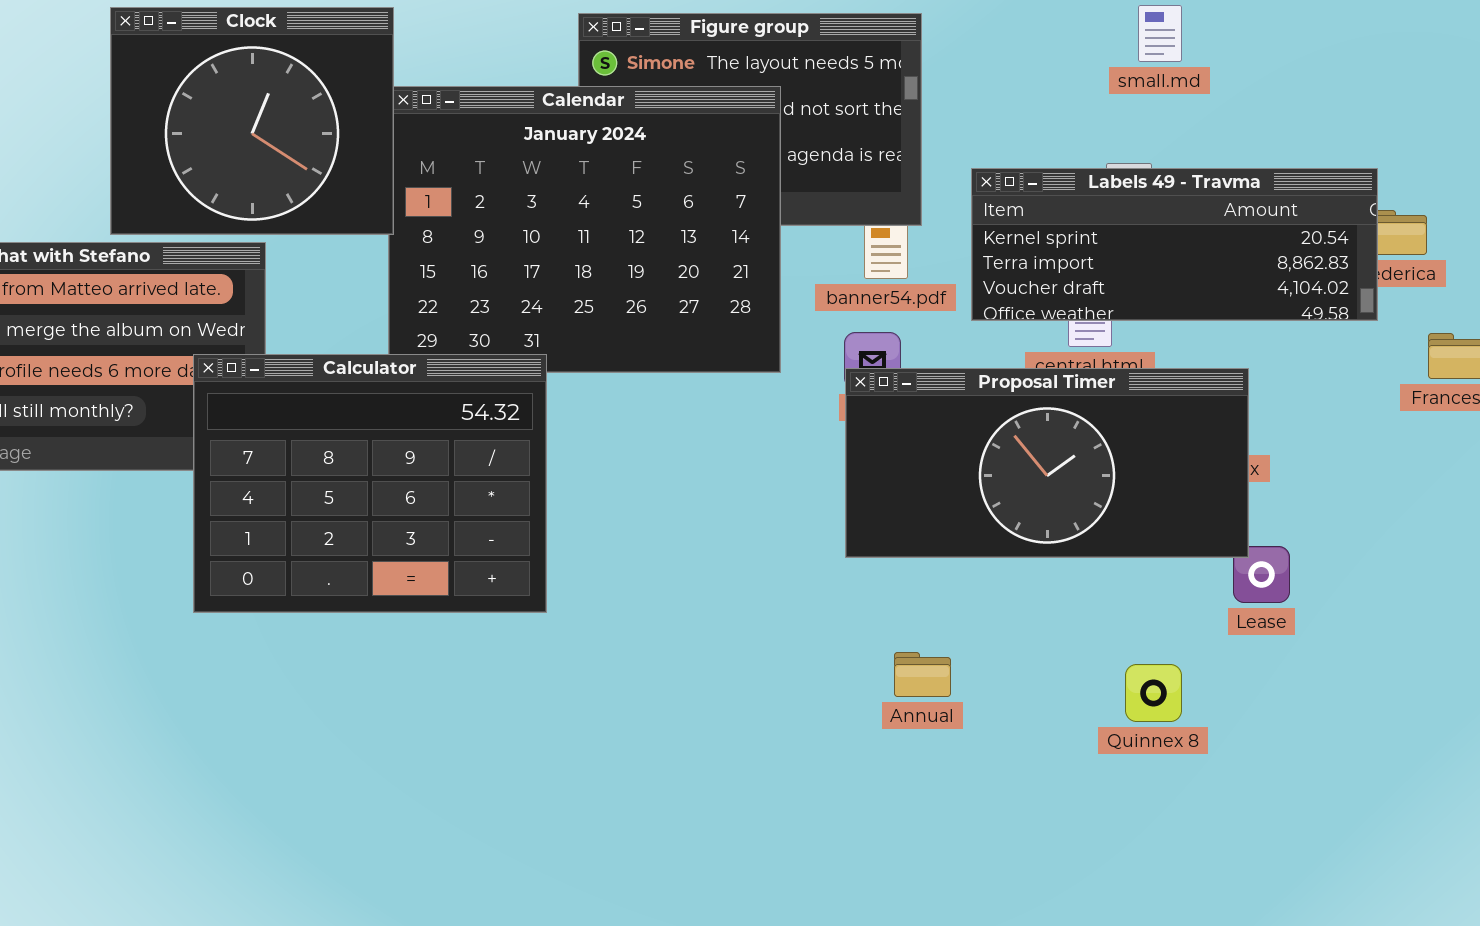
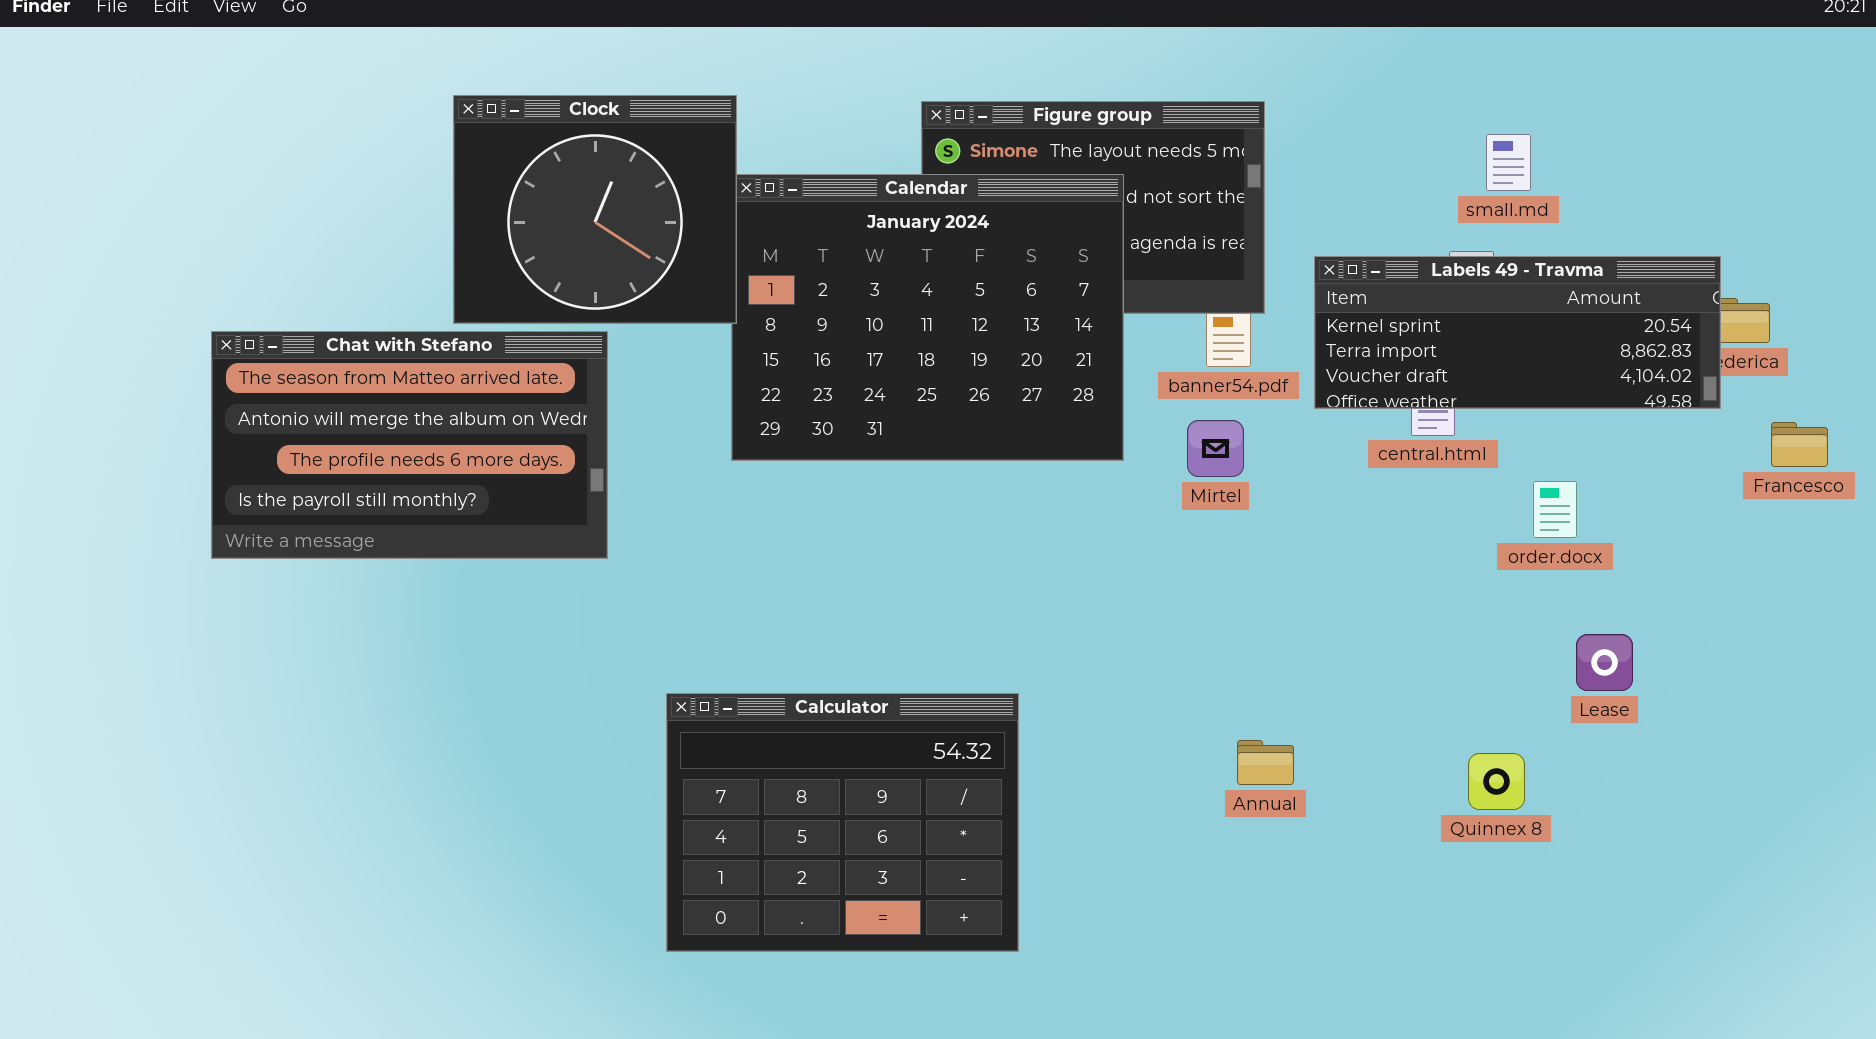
small.md: [1138,5,1182,62] -> [1486,134,1531,191], moved
Calculator: [193,354,547,613] -> [666,693,1019,952], moved
Proposal Timer: [845,368,1249,558] -> none, closed

